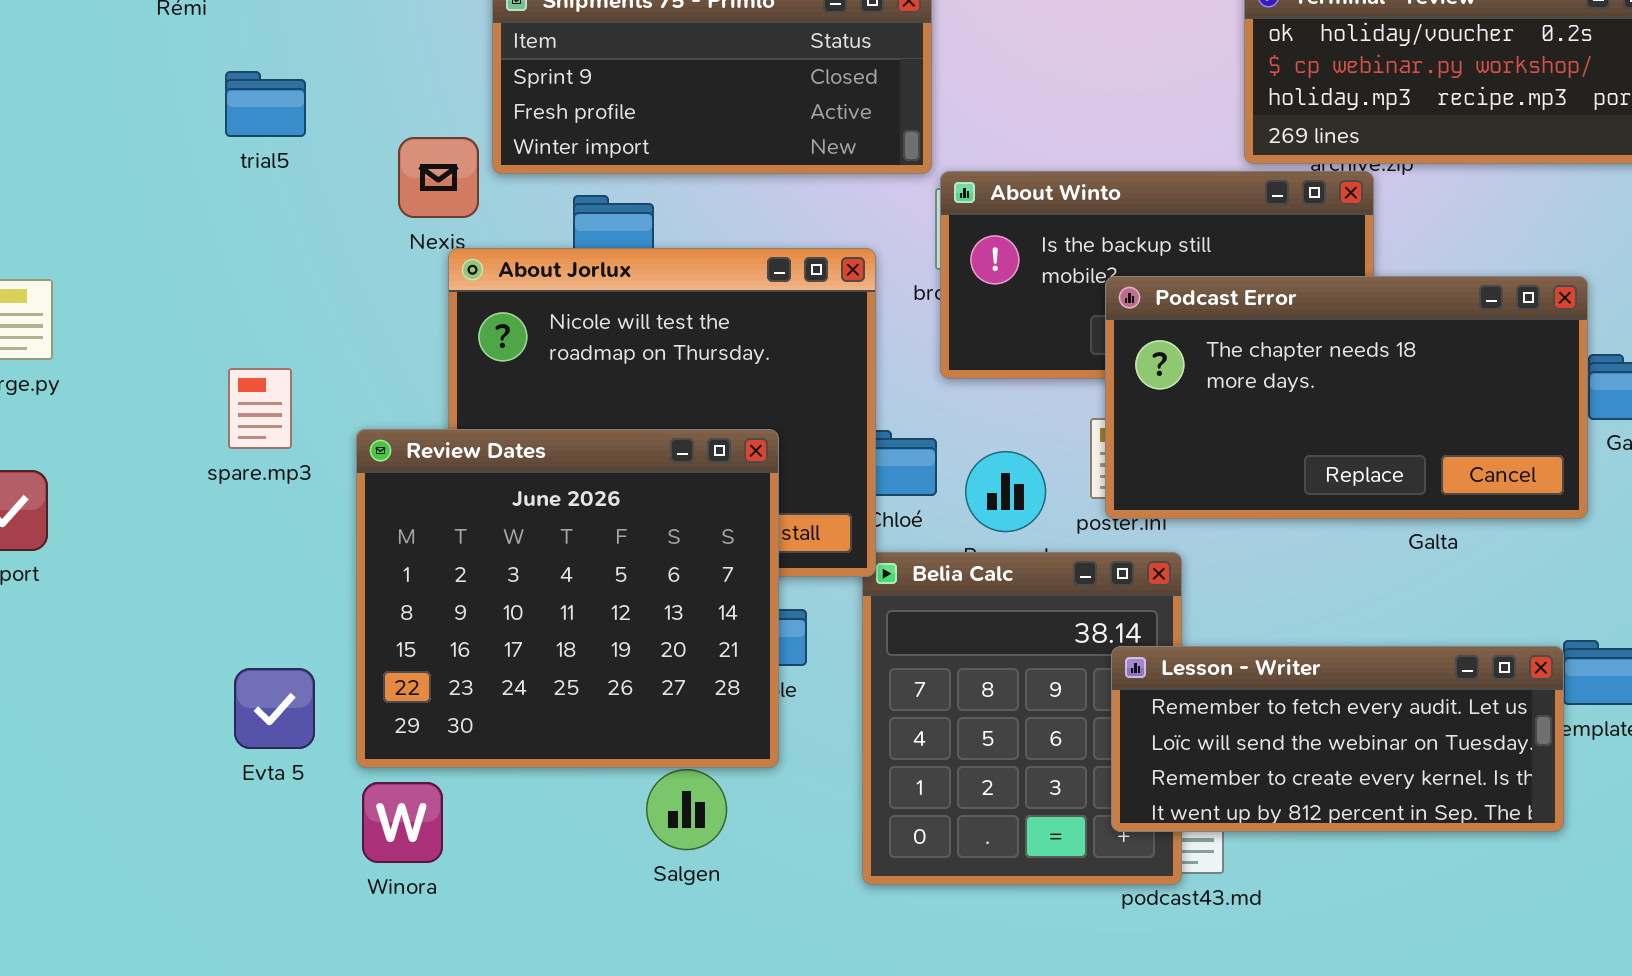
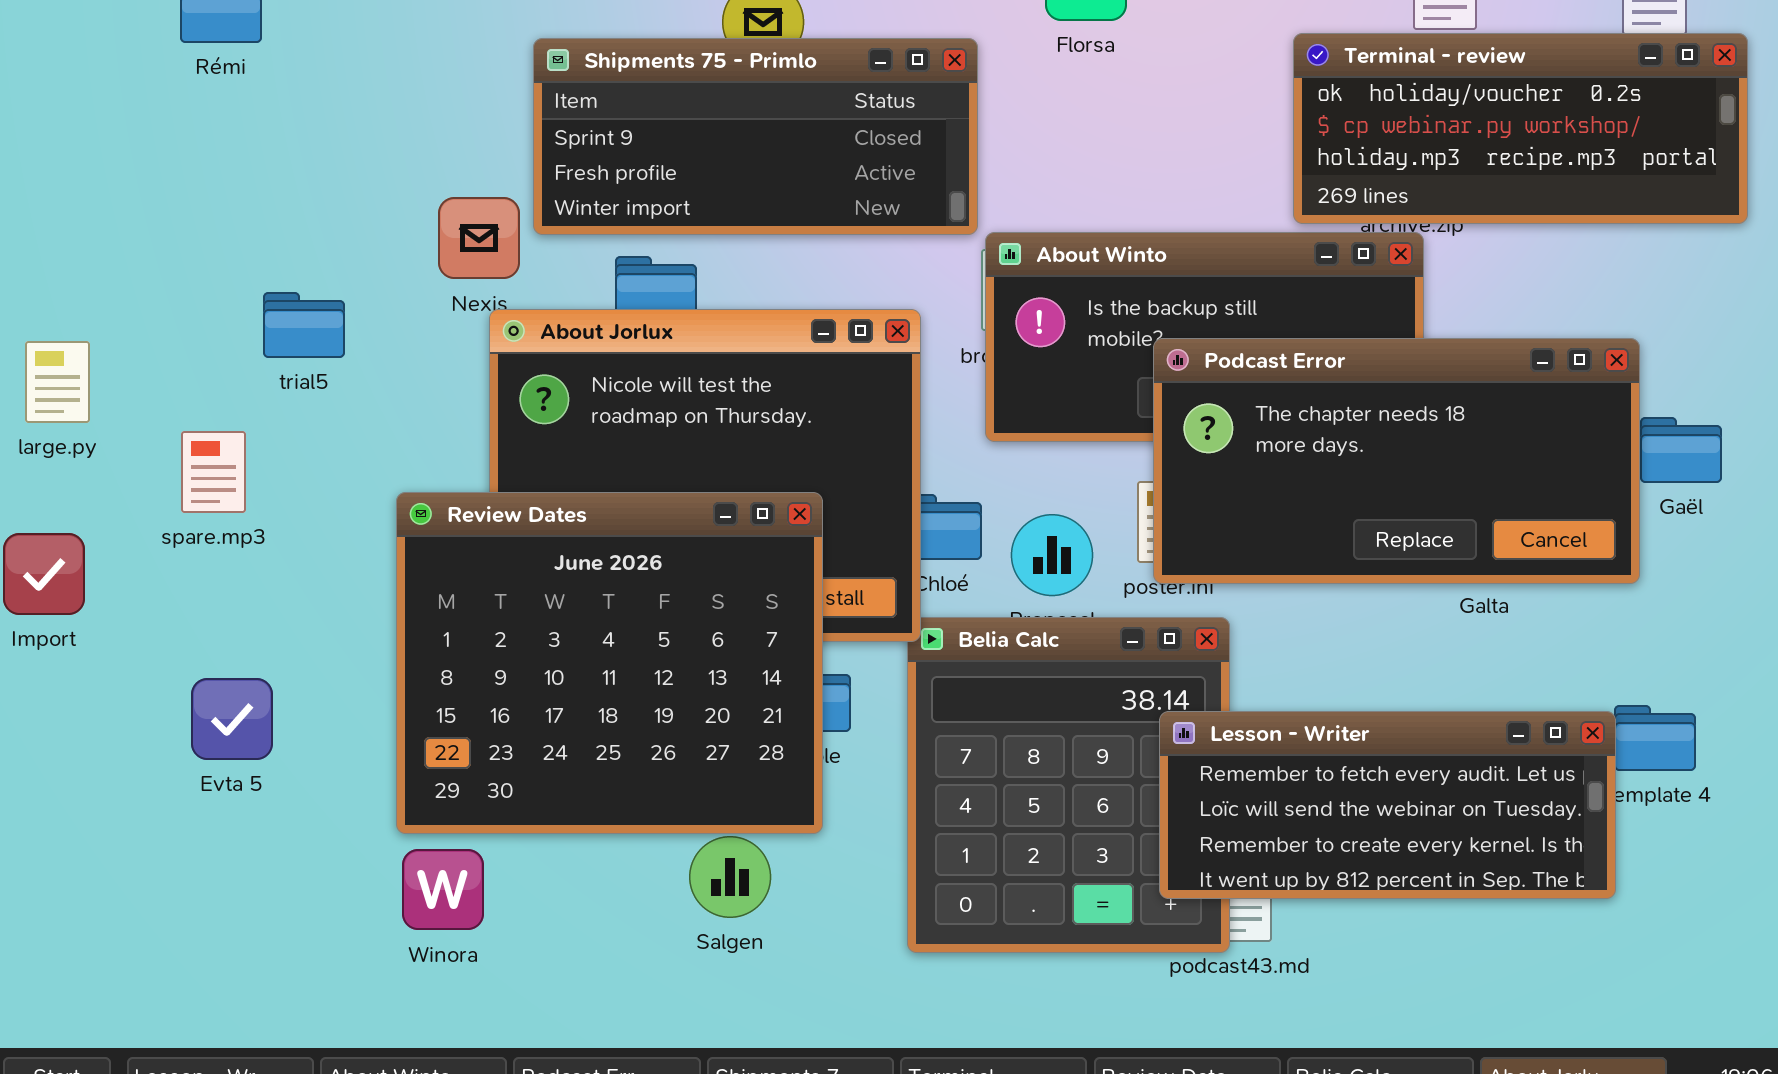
trial5: [225,71,306,137] -> [263,292,345,358], moved
spare.mp3: [228,368,292,449] -> [181,431,246,513], moved
Evta 5: [234,668,315,749] -> [191,678,273,760], moved

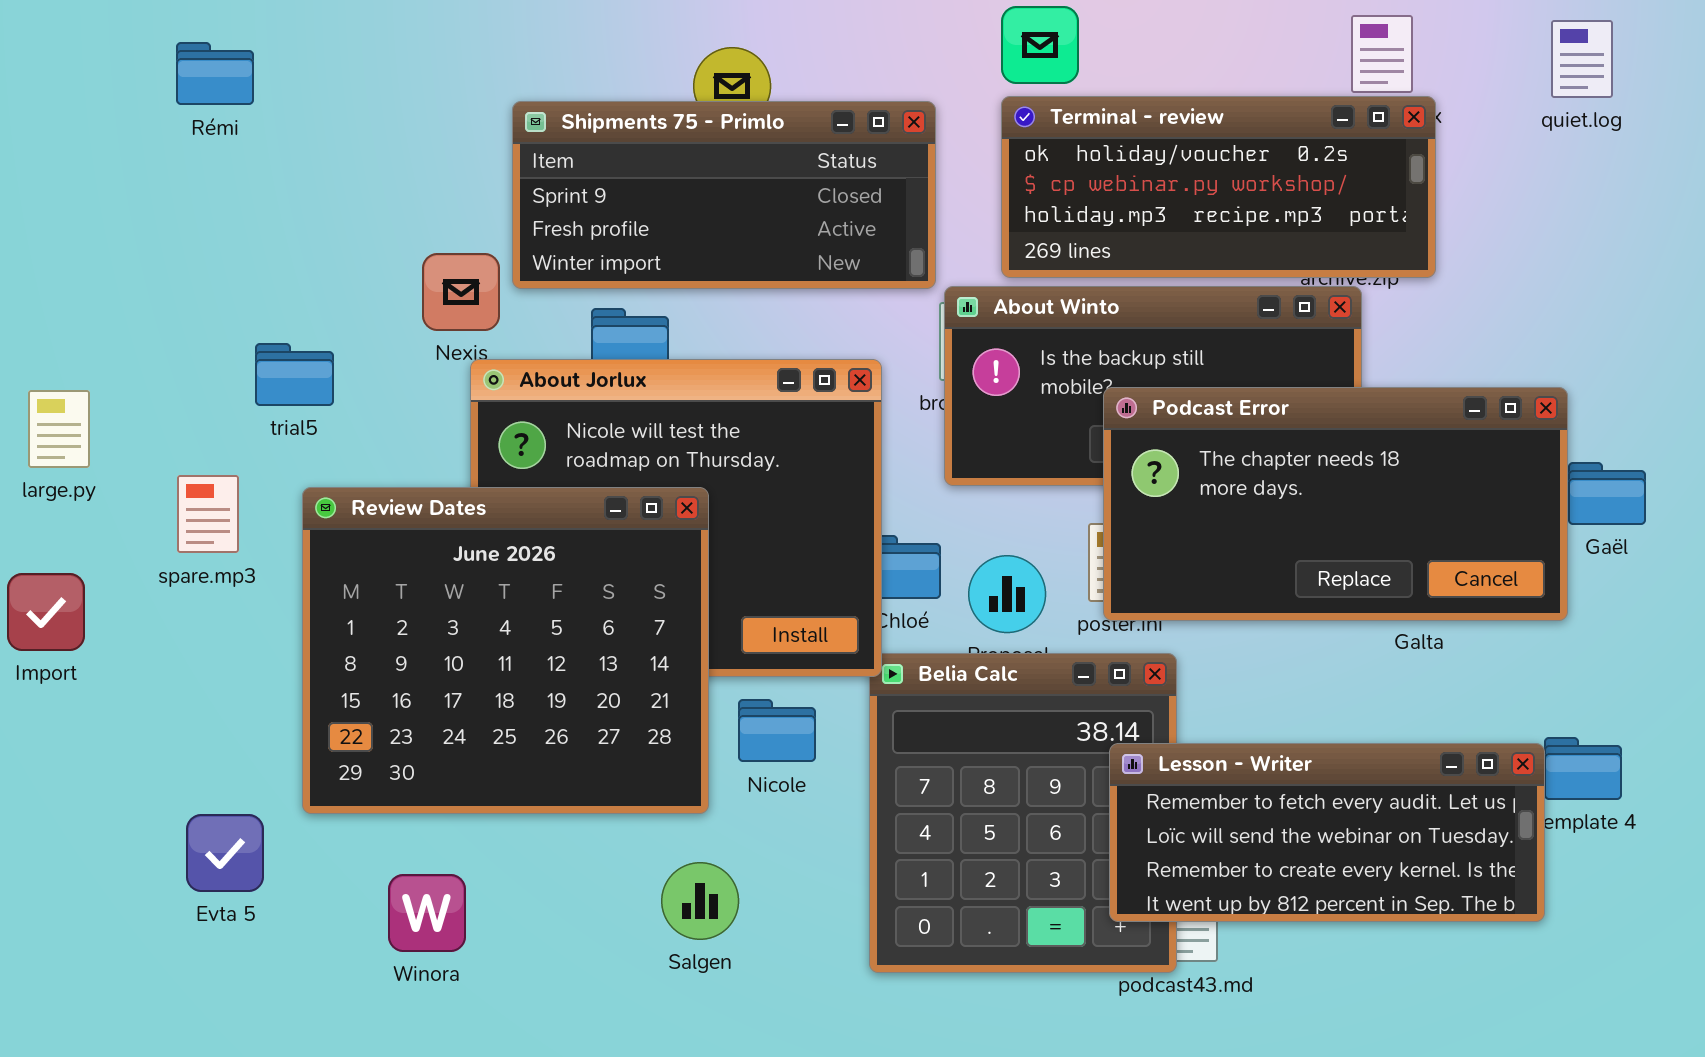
Terminal - review: [1293,33,1748,224] -> [1001,96,1436,278], moved
Review Dates: [396,492,823,834] -> [302,487,709,814], moved
Evta 5: [191,678,273,760] -> [186,814,264,892], moved

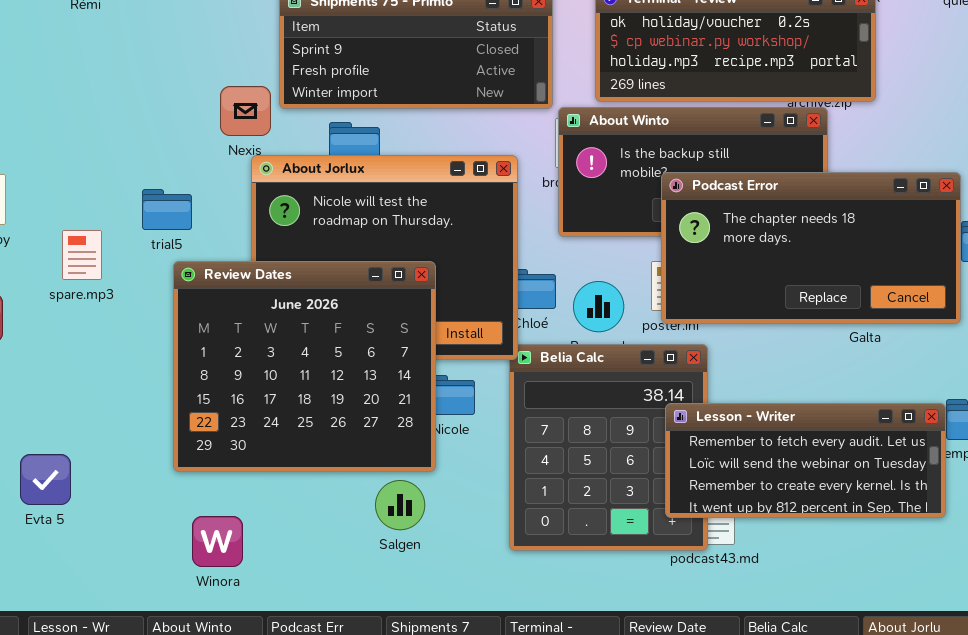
trial5: [255,343,334,406] -> [142,189,192,230], moved
Review Dates: [302,487,709,814] -> [173,261,436,472], moved
Evta 5: [186,814,264,892] -> [20,454,71,505], moved
Winora: [388,874,466,952] -> [192,516,243,567], moved

